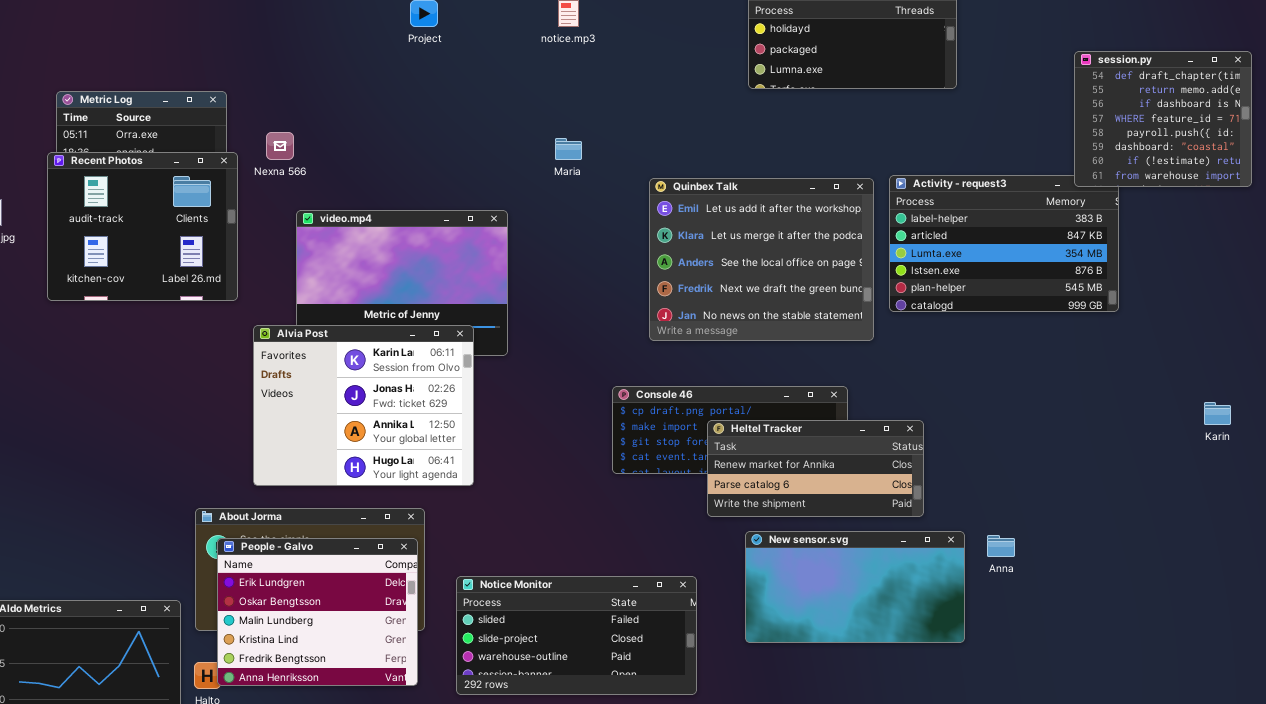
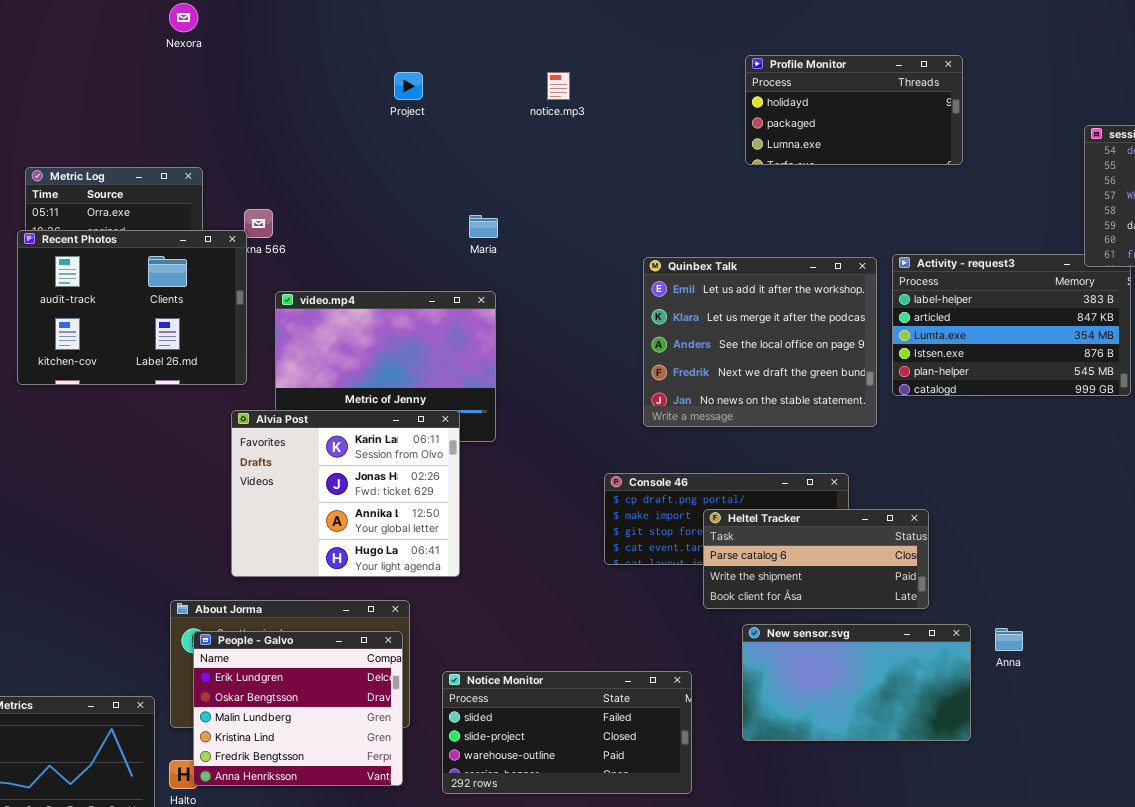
Maria: [555,138,582,160] -> [469,215,498,238], moved
Recent Photos: [47,152,238,301] -> [17,230,247,385], resized
Heltel Tracker: [707,420,924,517] -> [703,509,929,609], scrolled down 1 row

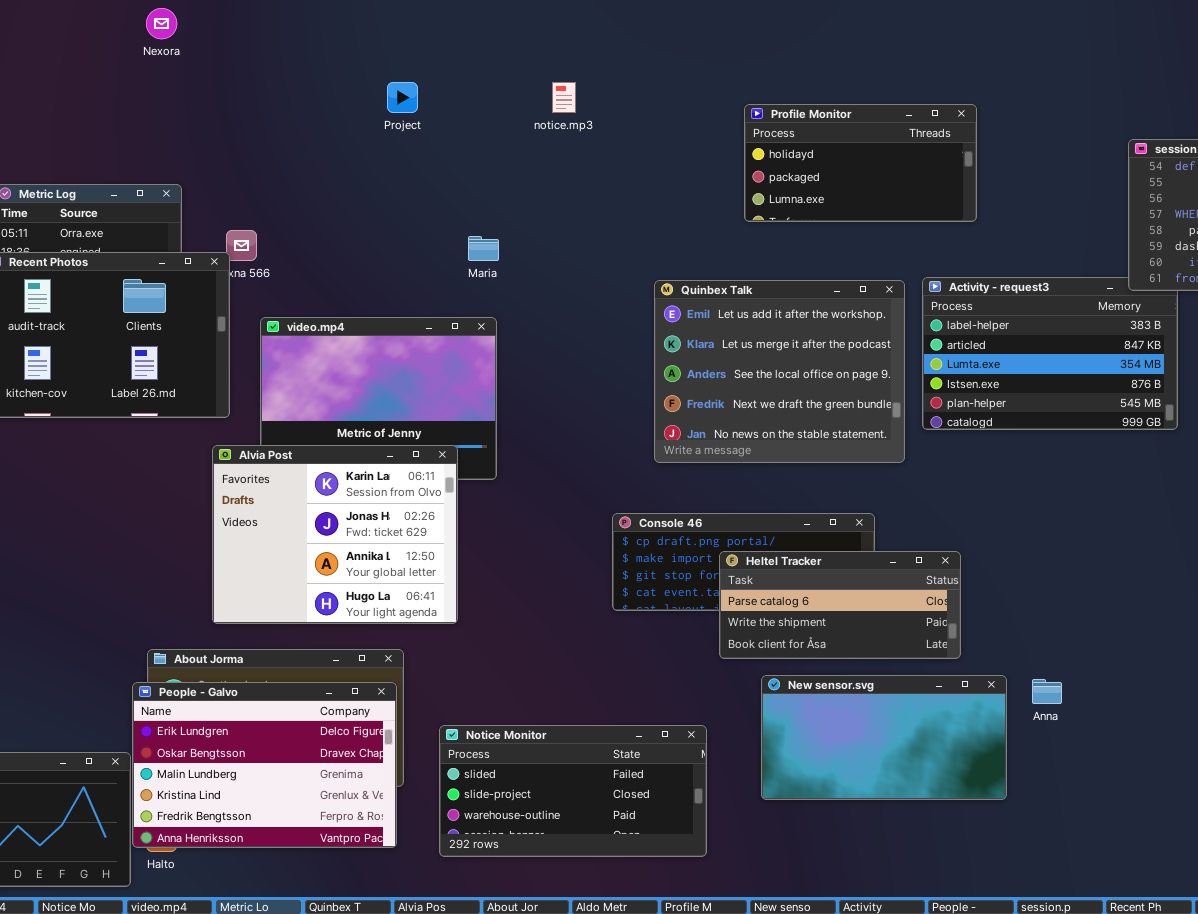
Profile Monitor: [745,55,963,165] -> [744,104,977,222], moved
People - Galvo: [193,631,403,786] -> [132,682,397,848], resized

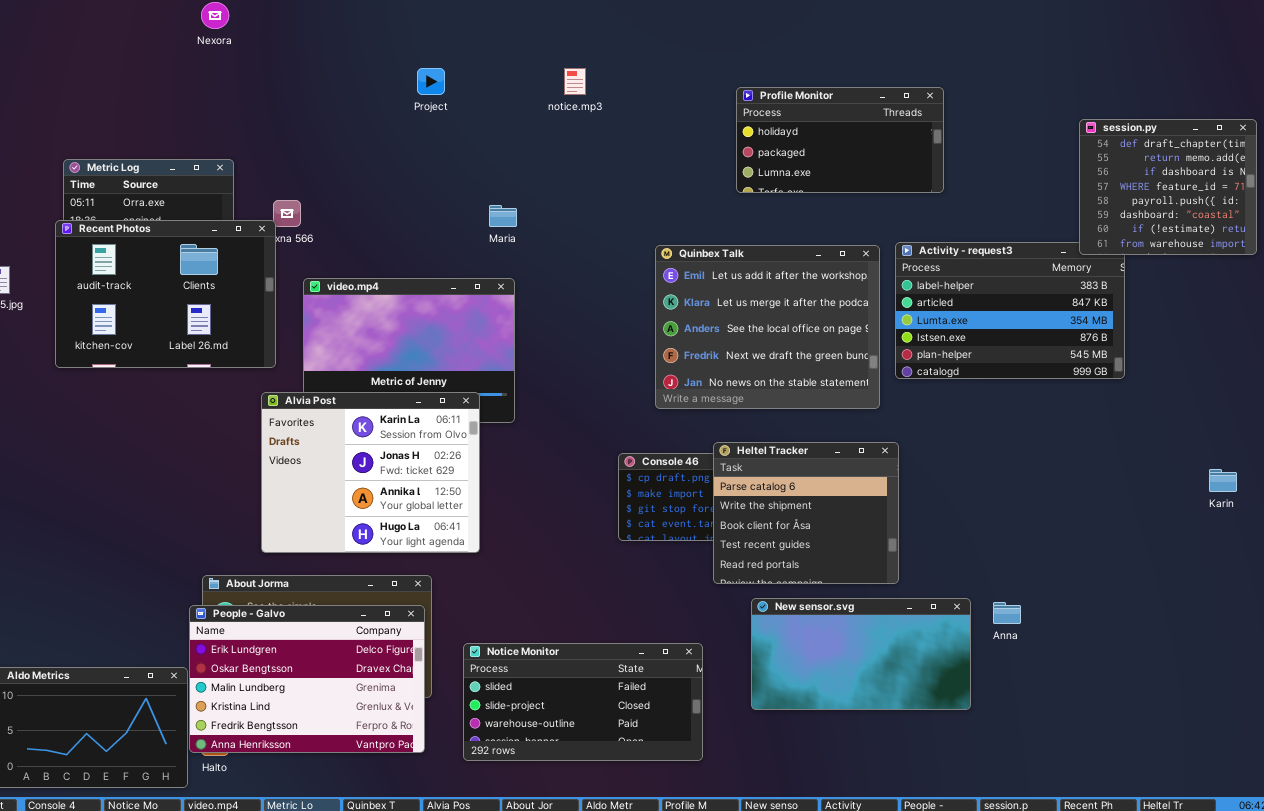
Heltel Tracker: [719,551,961,659] -> [713,442,899,584], resized

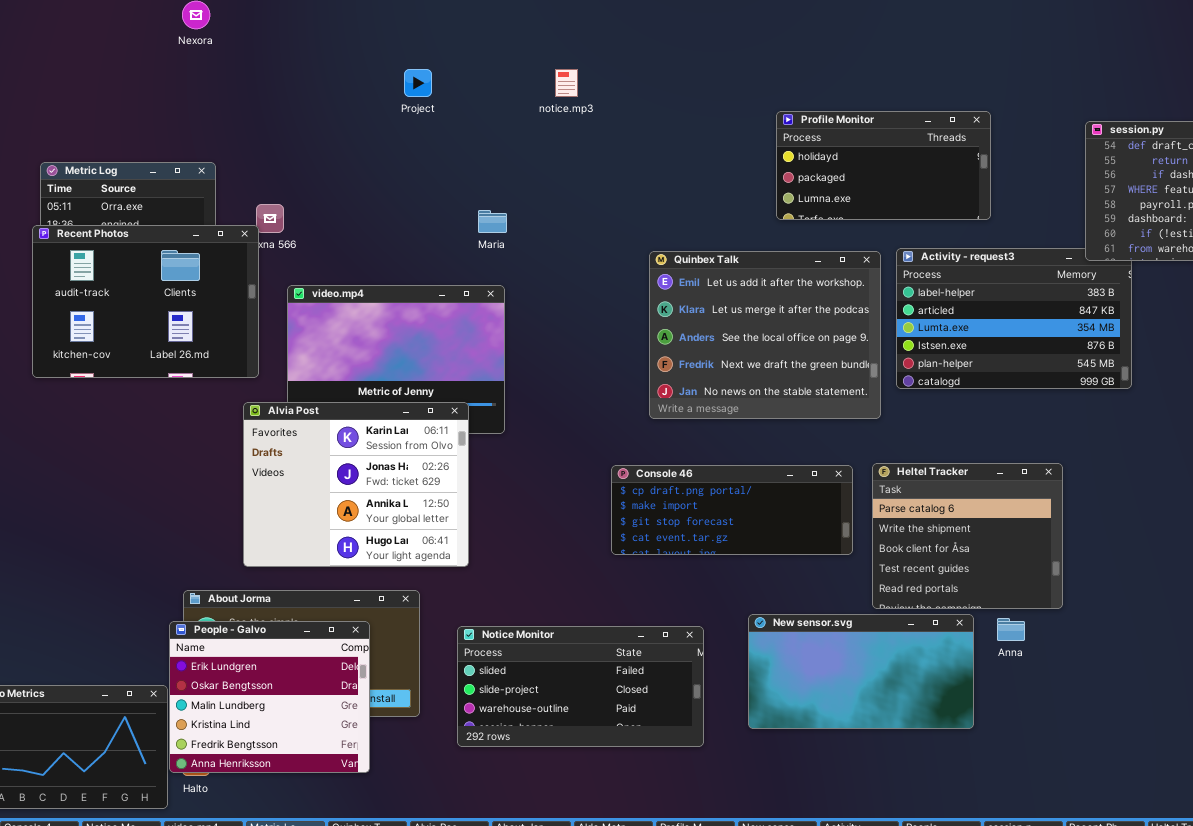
Profile Monitor: [736,87,944,193] -> [776,111,991,220], moved
Heltel Tracker: [713,442,899,584] -> [872,463,1063,609], moved
People - Galvo: [189,605,425,753] -> [169,621,370,773], resized
Notice Monitor: [463,643,703,761] -> [457,626,704,747], moved

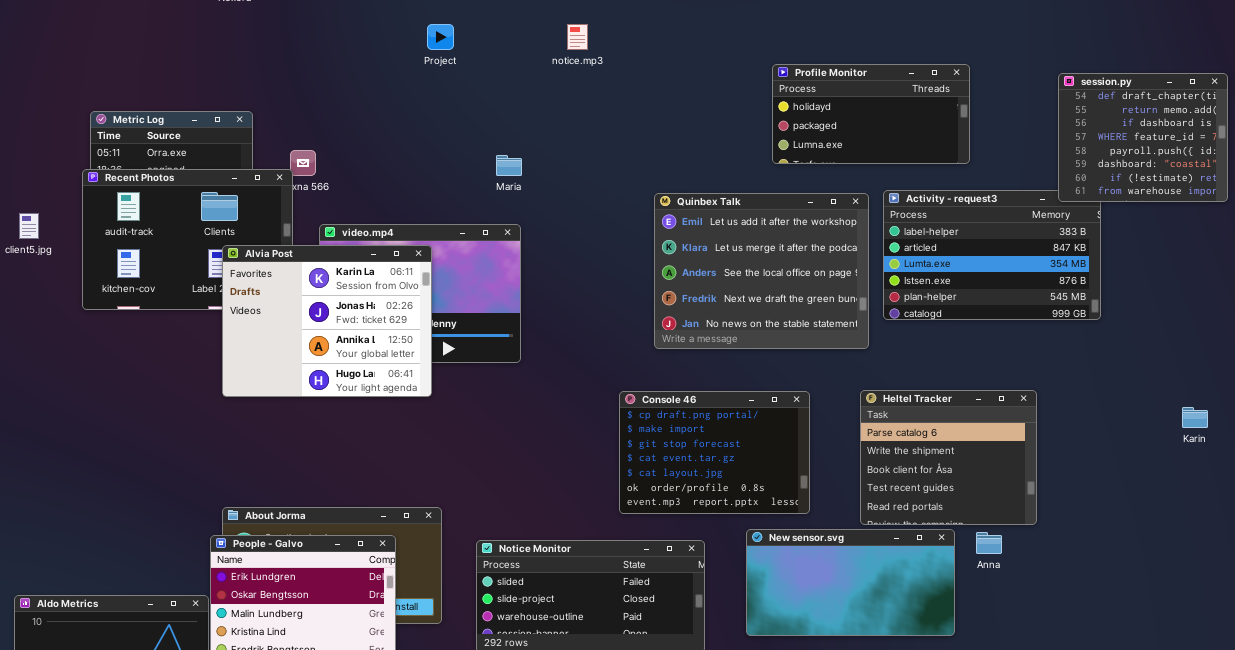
Alvia Post: [243,402,469,567] -> [222,245,432,397], moved
Console 46: [611,465,853,555] -> [619,391,810,514], resized

